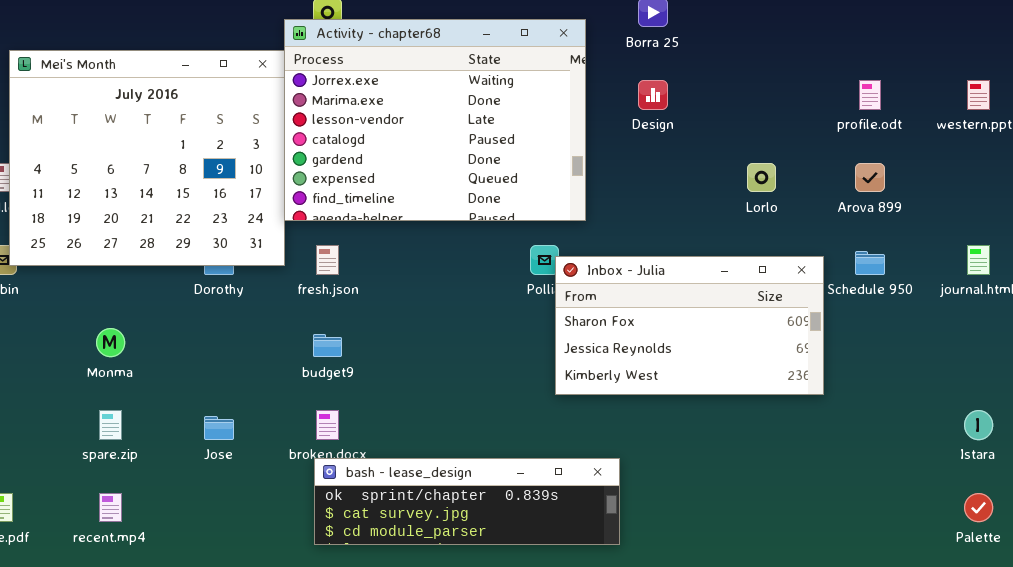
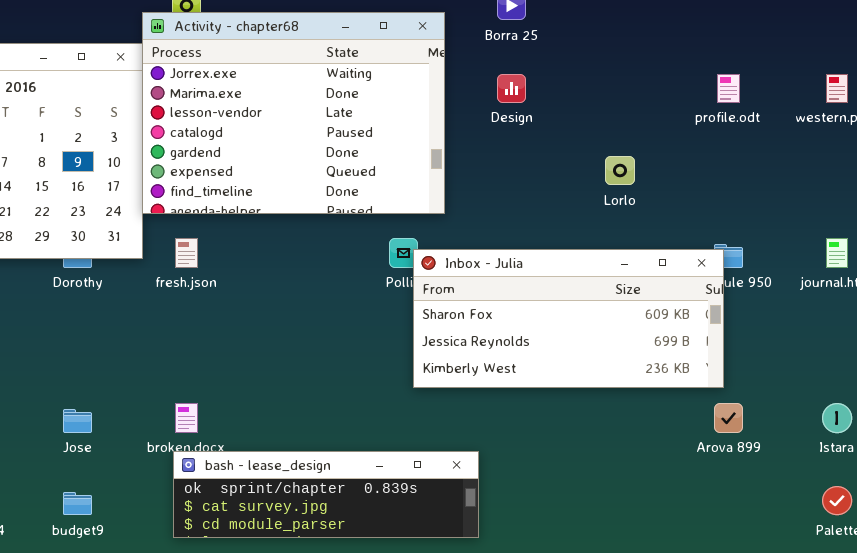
Arova 899: [855,163,885,192] -> [714,403,743,433], moved
Inbox - Julia: [555,256,824,395] -> [413,249,724,388], resized
budget9: [313,334,342,357] -> [63,492,92,515], moved

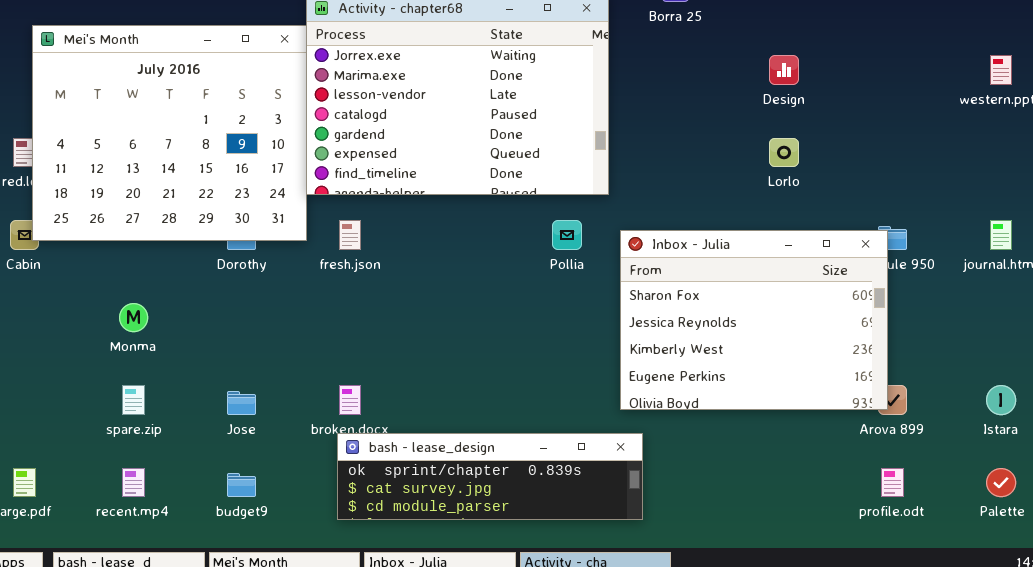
Design: [497,74,526,103] -> [769,55,799,85], moved
profile.odt: [717,74,740,103] -> [881,468,904,497], moved
Inbox - Julia: [413,249,724,388] -> [620,230,888,410], resized

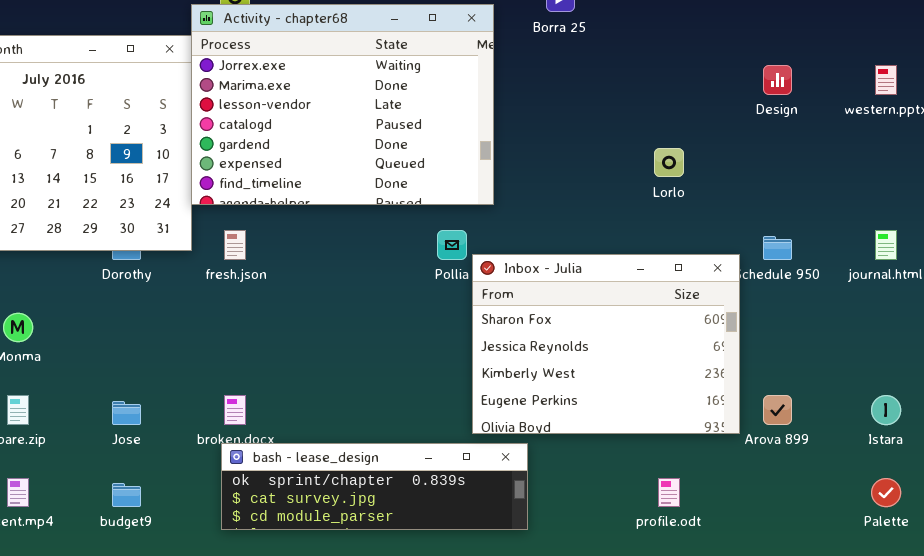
Design: [769,55,799,85] -> [763,65,792,95], moved
Inbox - Julia: [620,230,888,410] -> [472,254,740,434], moved
profile.odt: [881,468,904,497] -> [658,478,680,507], moved

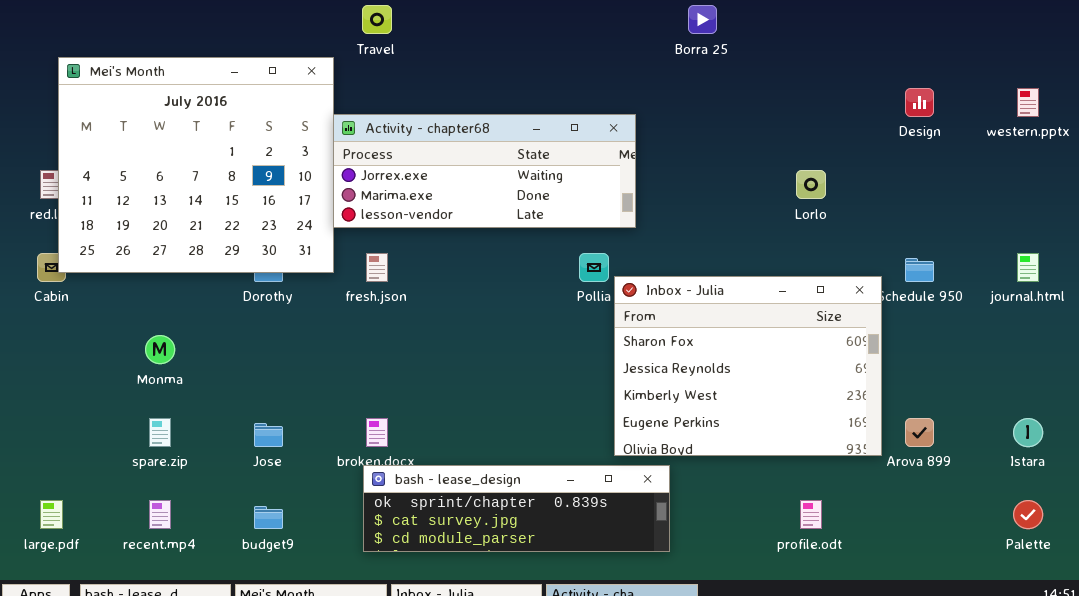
Activity - chapter68: [191,4,494,205] -> [333,114,636,228], resized

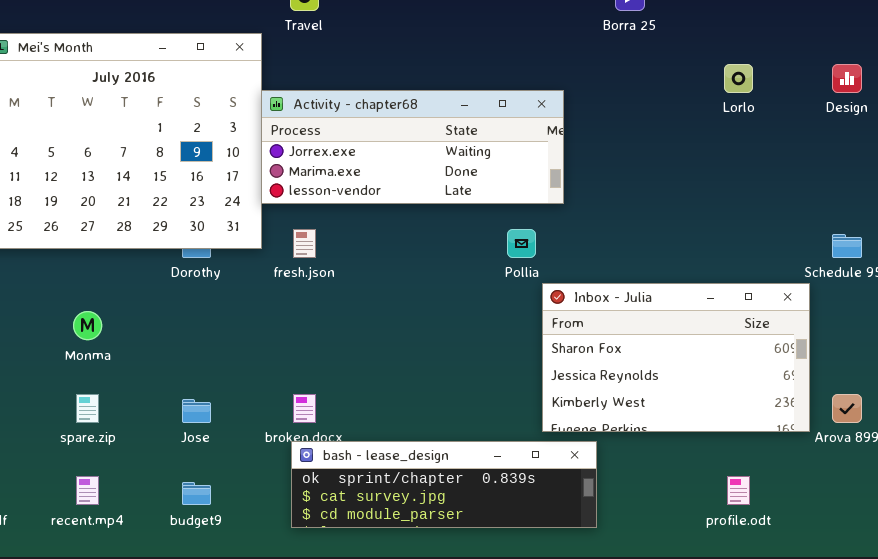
Lorlo: [796,170,826,199] -> [724,64,753,93], moved
Inbox - Julia: [614,276,882,456] -> [542,283,810,432], resized

